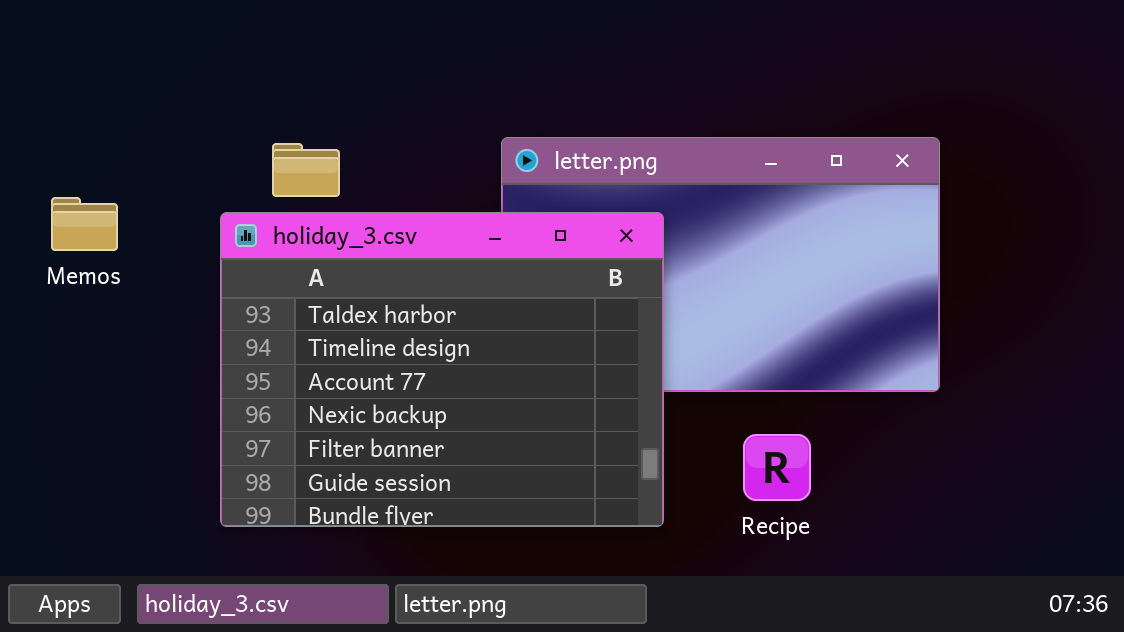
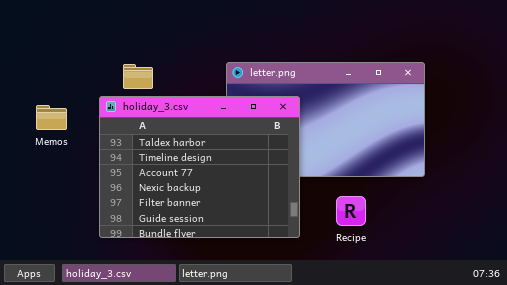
Memos: [51,197,118,251] -> [36,105,67,130], moved

